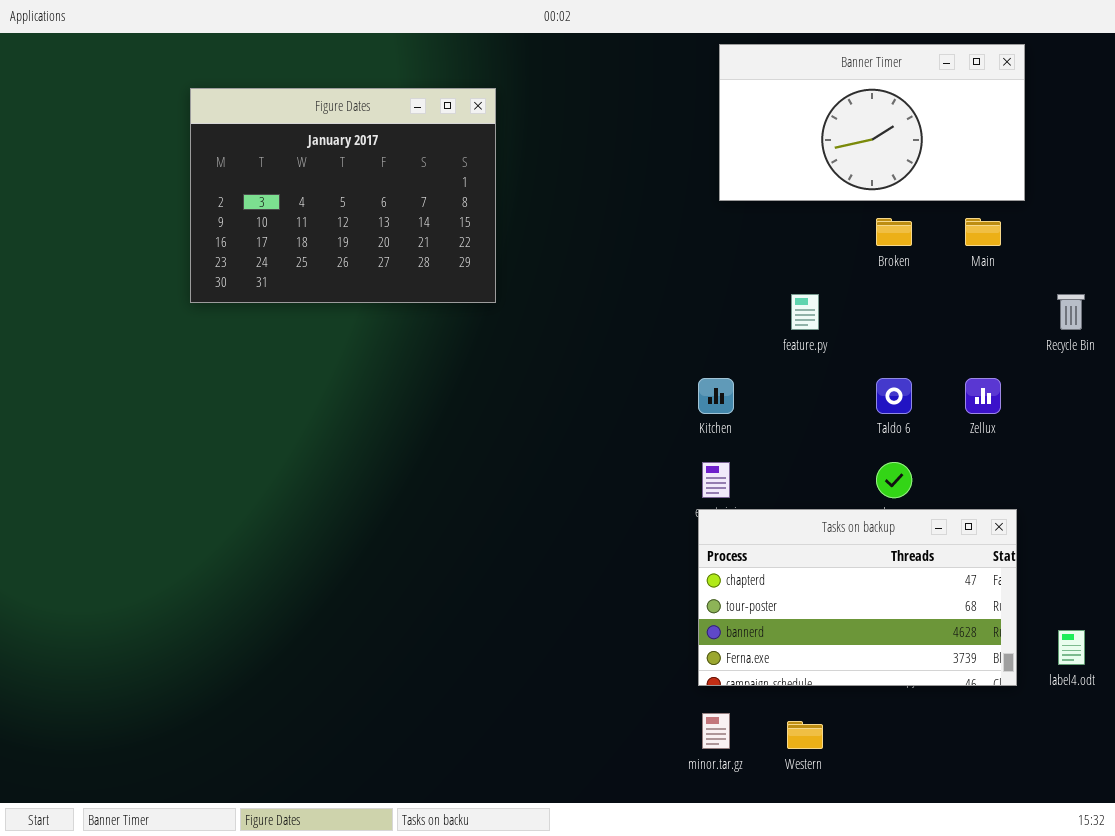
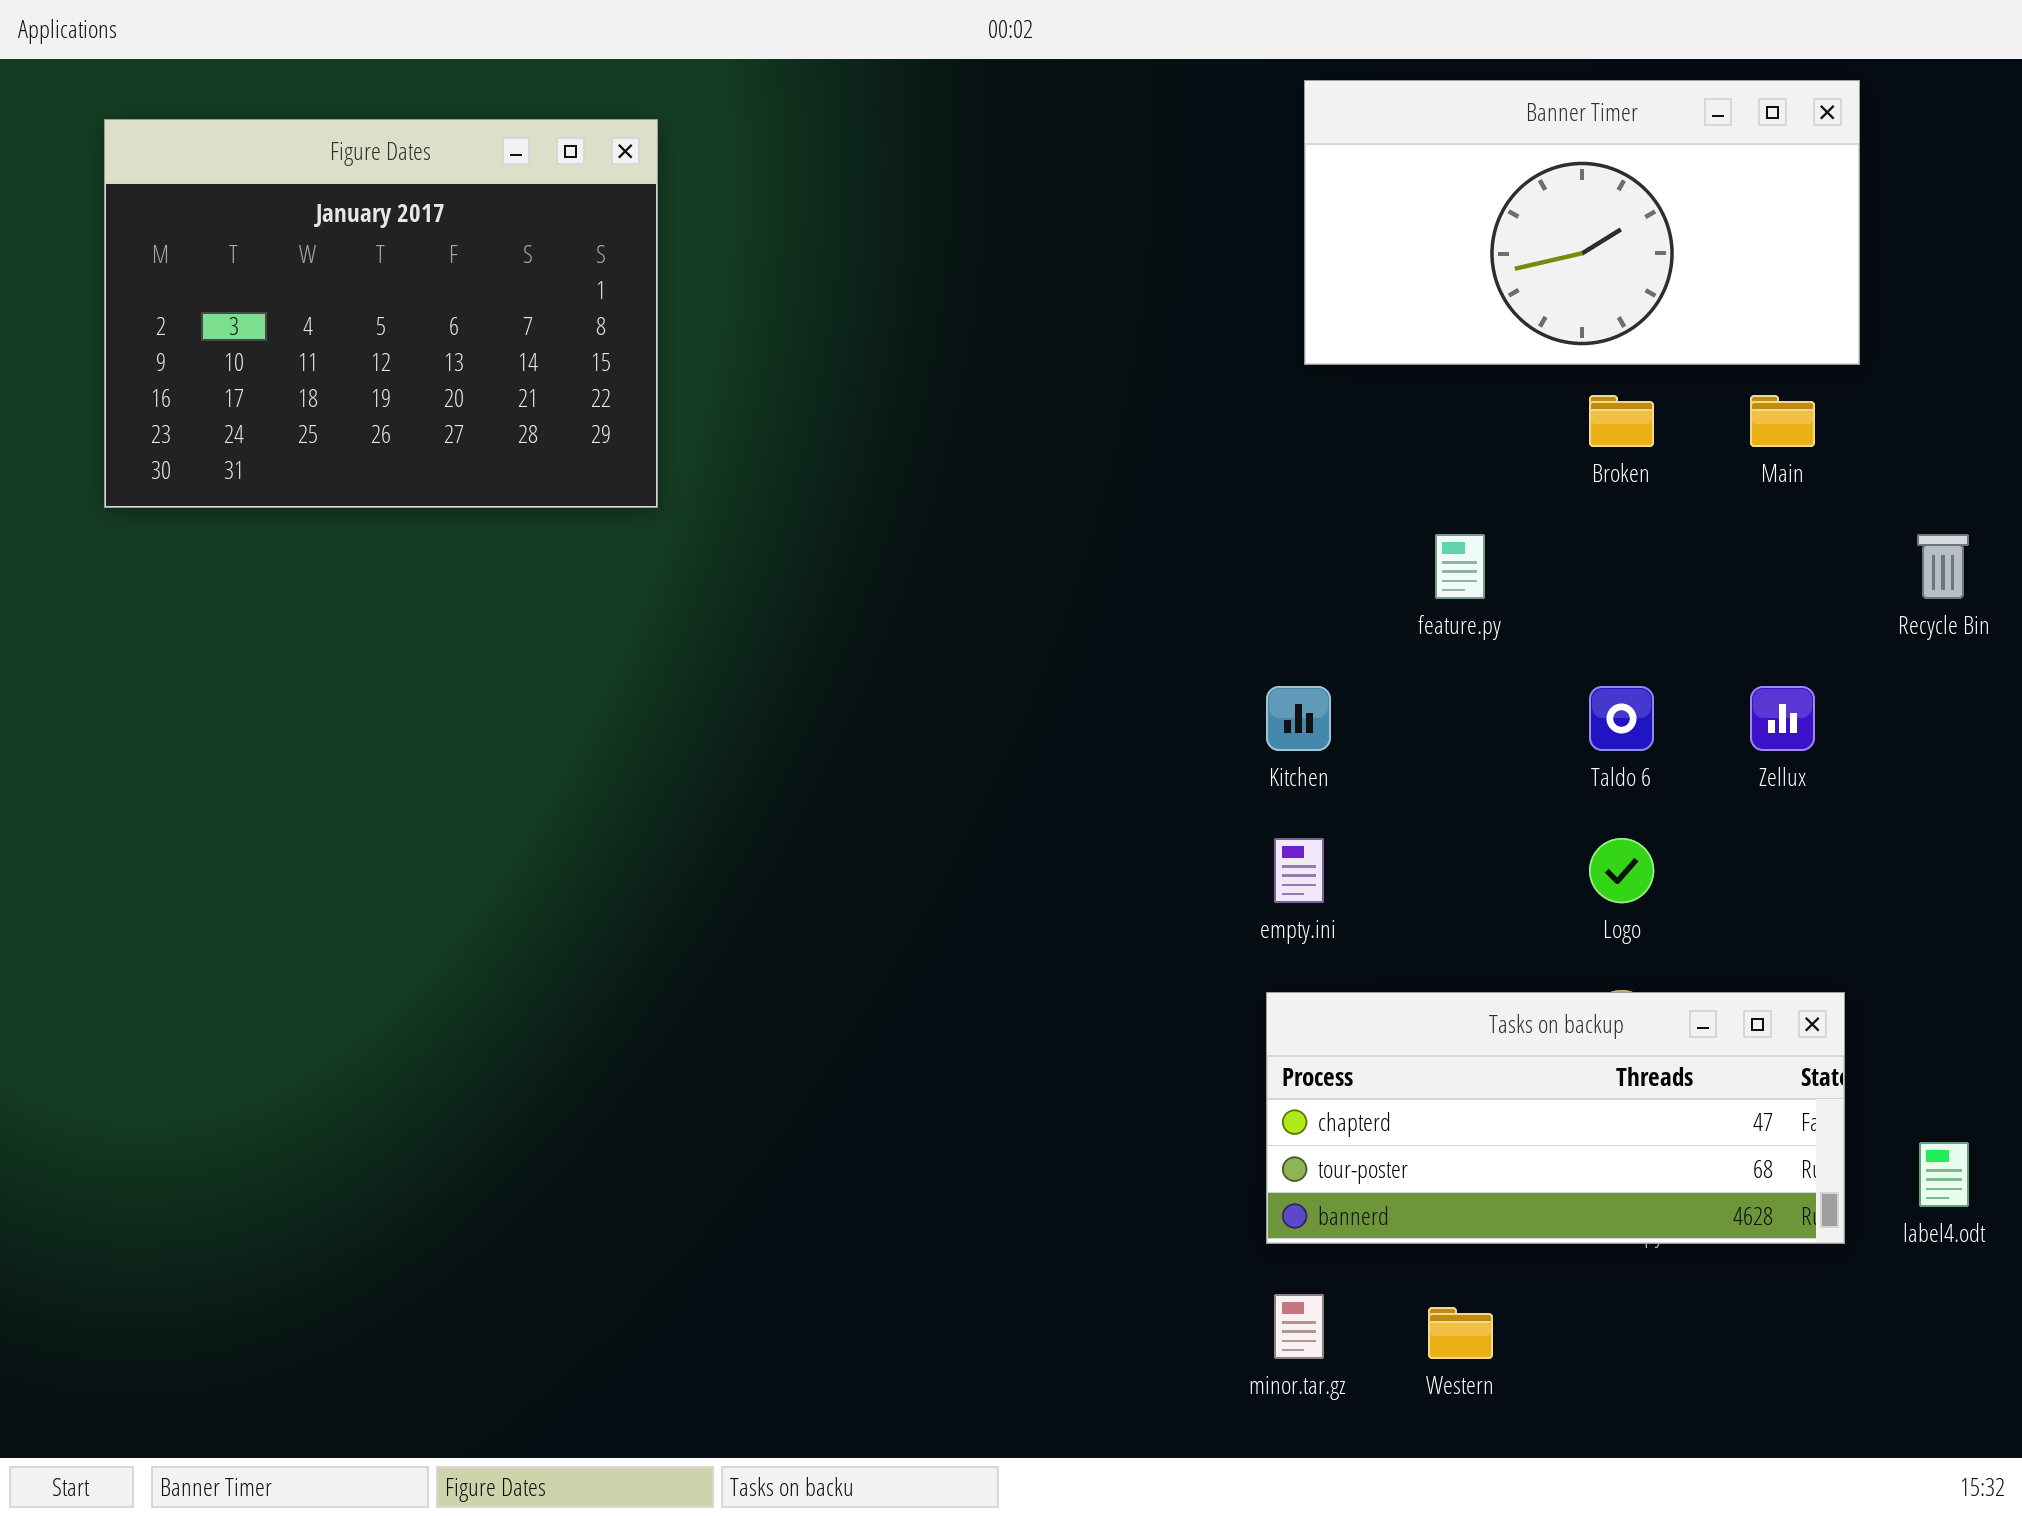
Figure Dates: [190,88,496,303] -> [104,119,658,508], moved
Tasks on backup: [698,509,1017,686] -> [1266,992,1845,1244], resized

